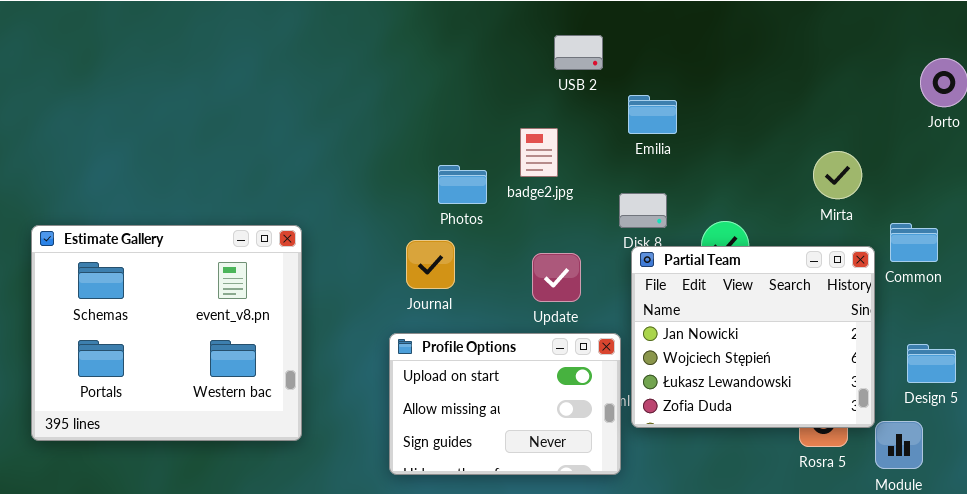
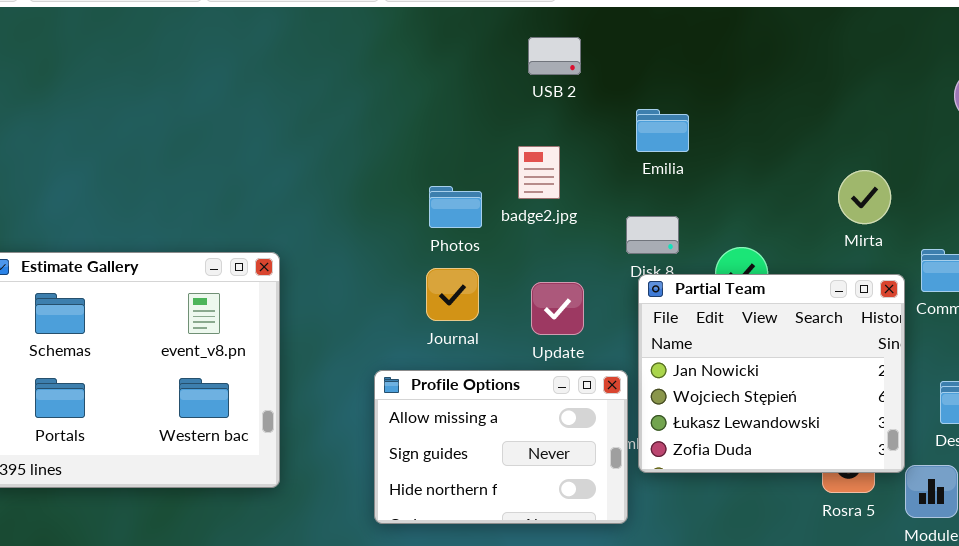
USB 2: [554,35,603,70] -> [528,37,581,75], moved
Journal: [406,240,455,289] -> [426,268,479,321], moved
Profile Options: [389,333,621,475] -> [374,370,628,524], scrolled down 1 row

